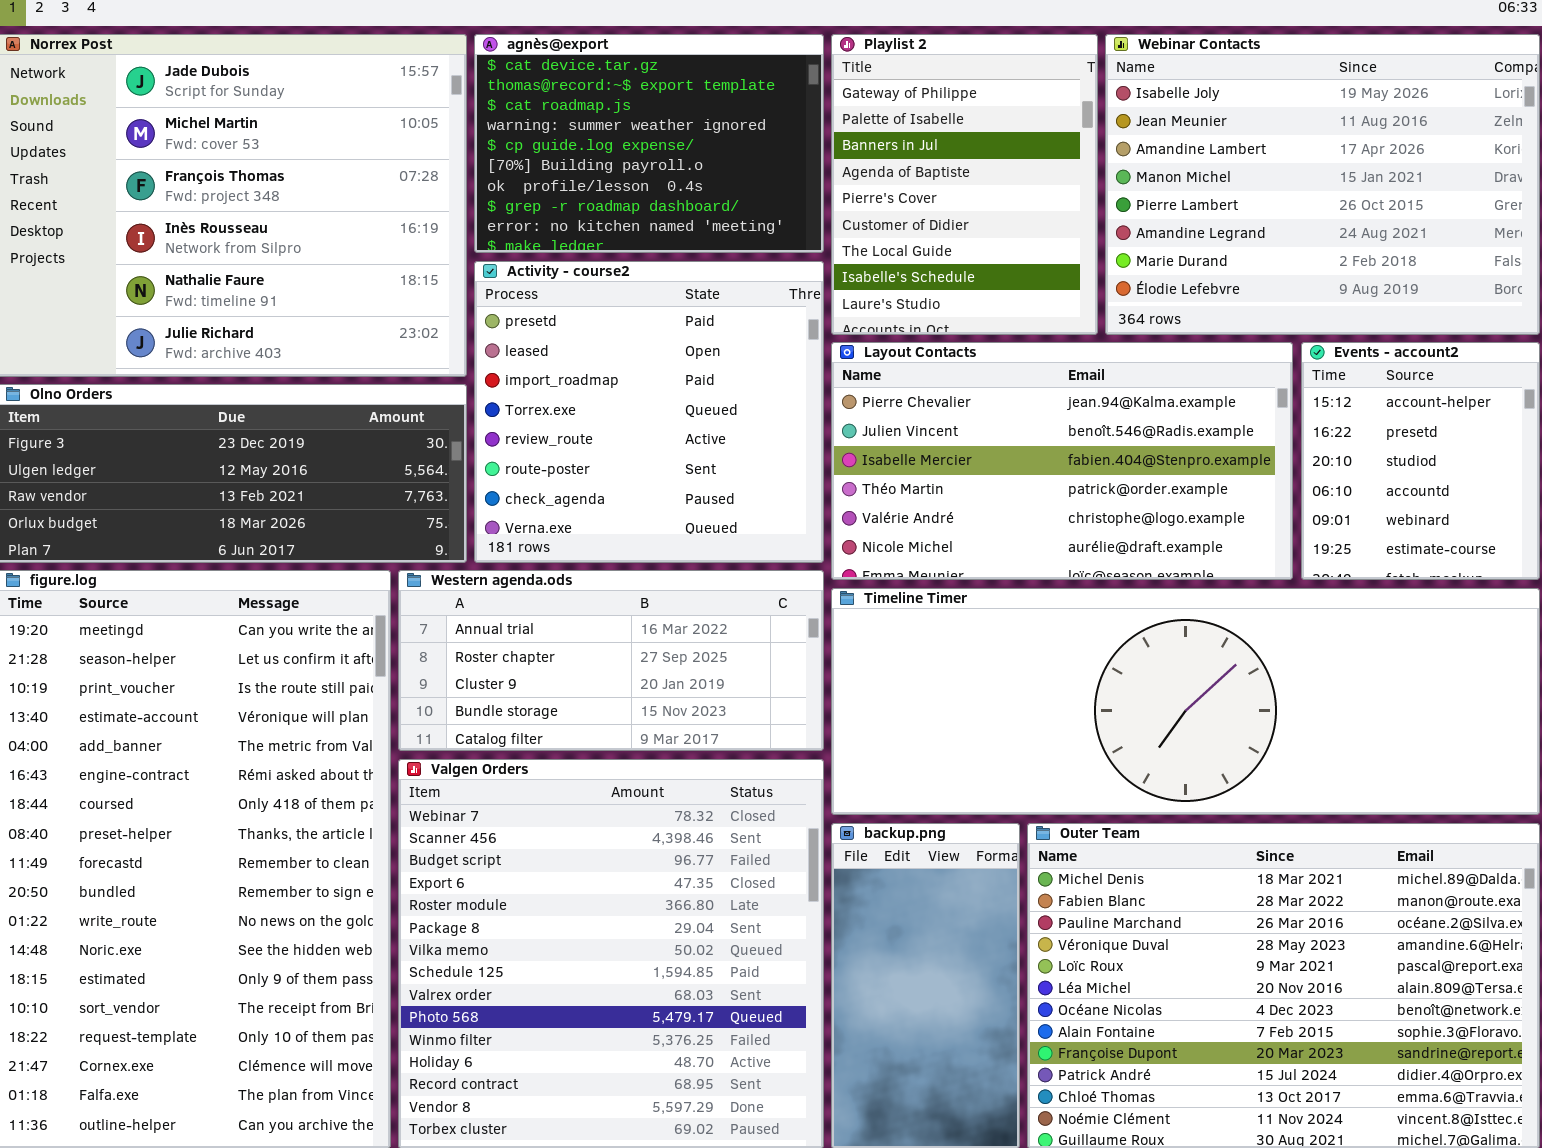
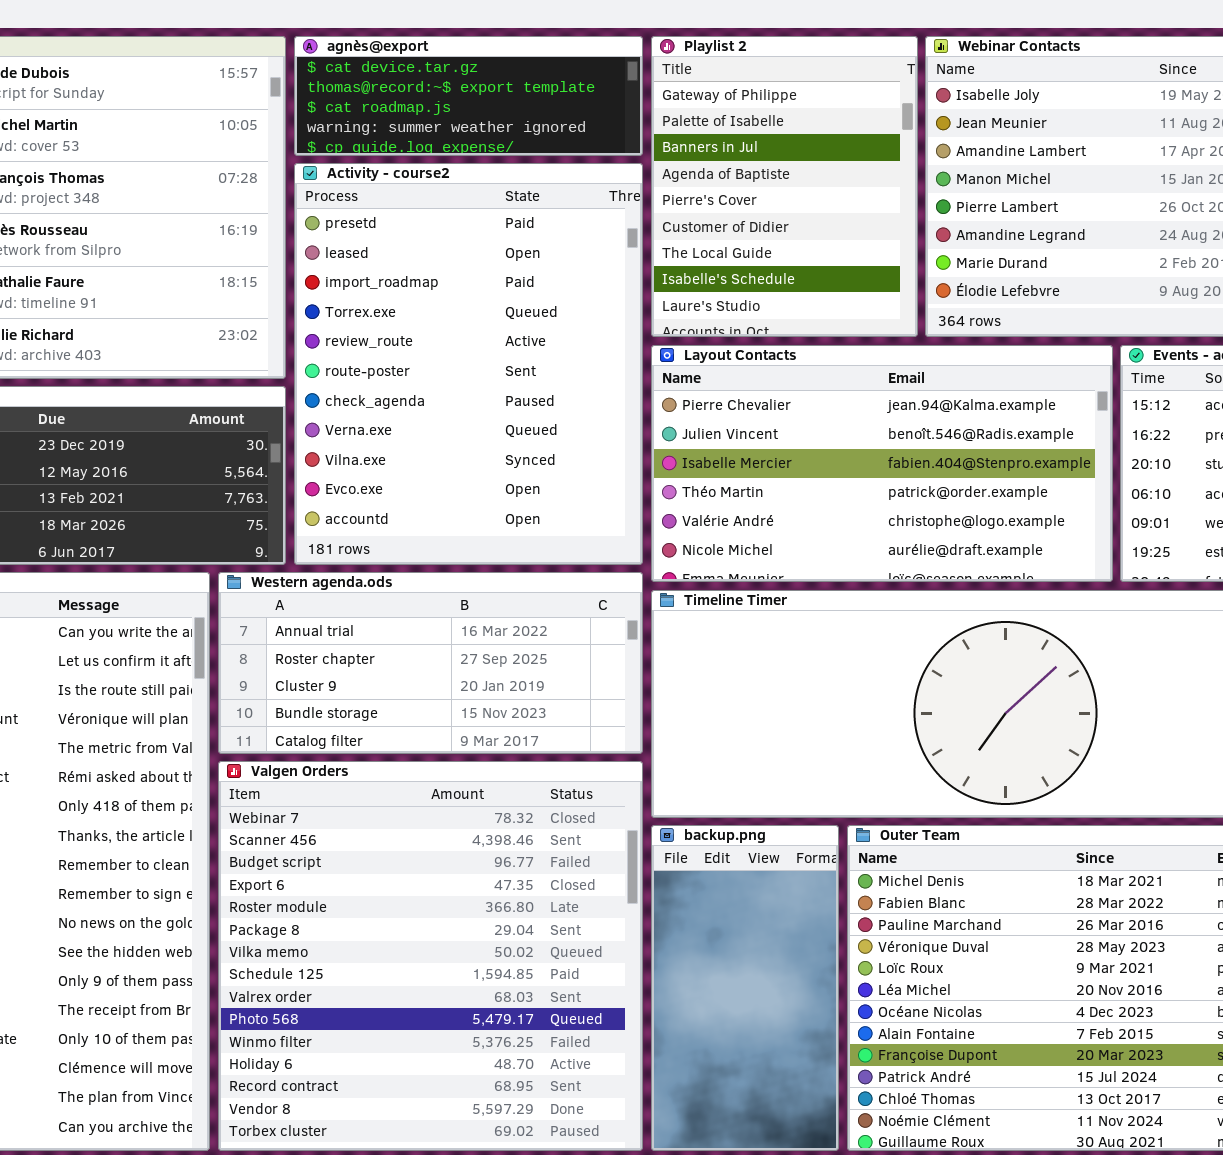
agnès@export: [474,34,824,253] -> [294,36,643,156], resized
Activity - course2: [474,261,824,563] -> [294,163,643,565], resized

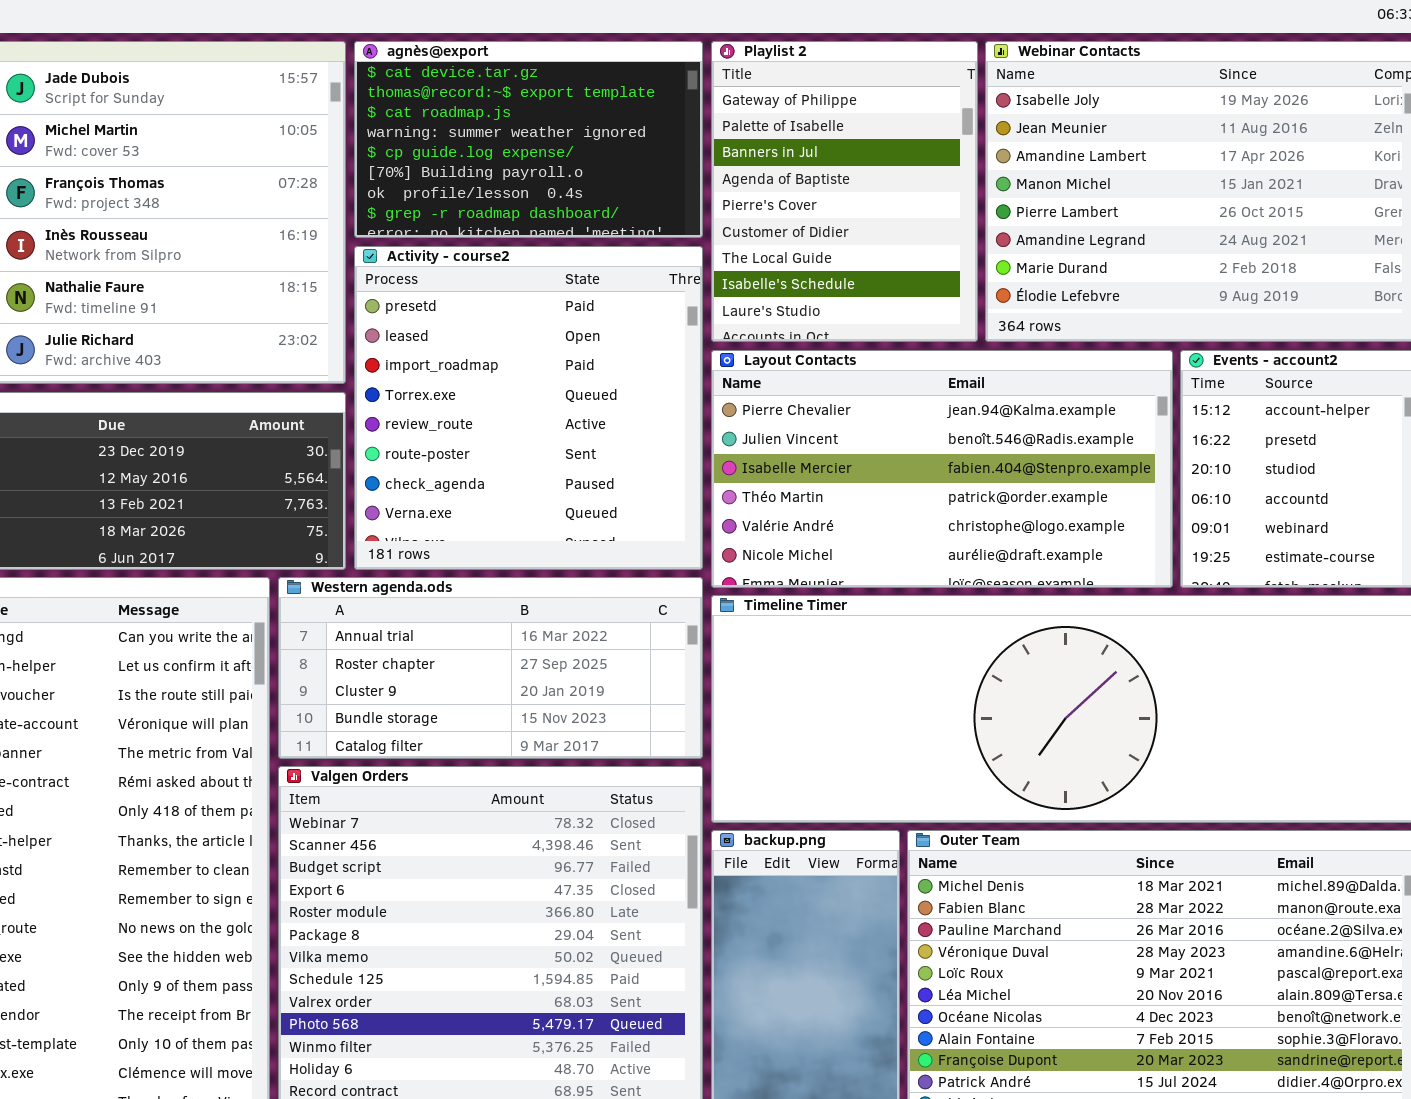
agnès@export: [294,36,643,156] -> [354,41,703,238], resized
Activity - course2: [294,163,643,565] -> [354,246,703,570], resized

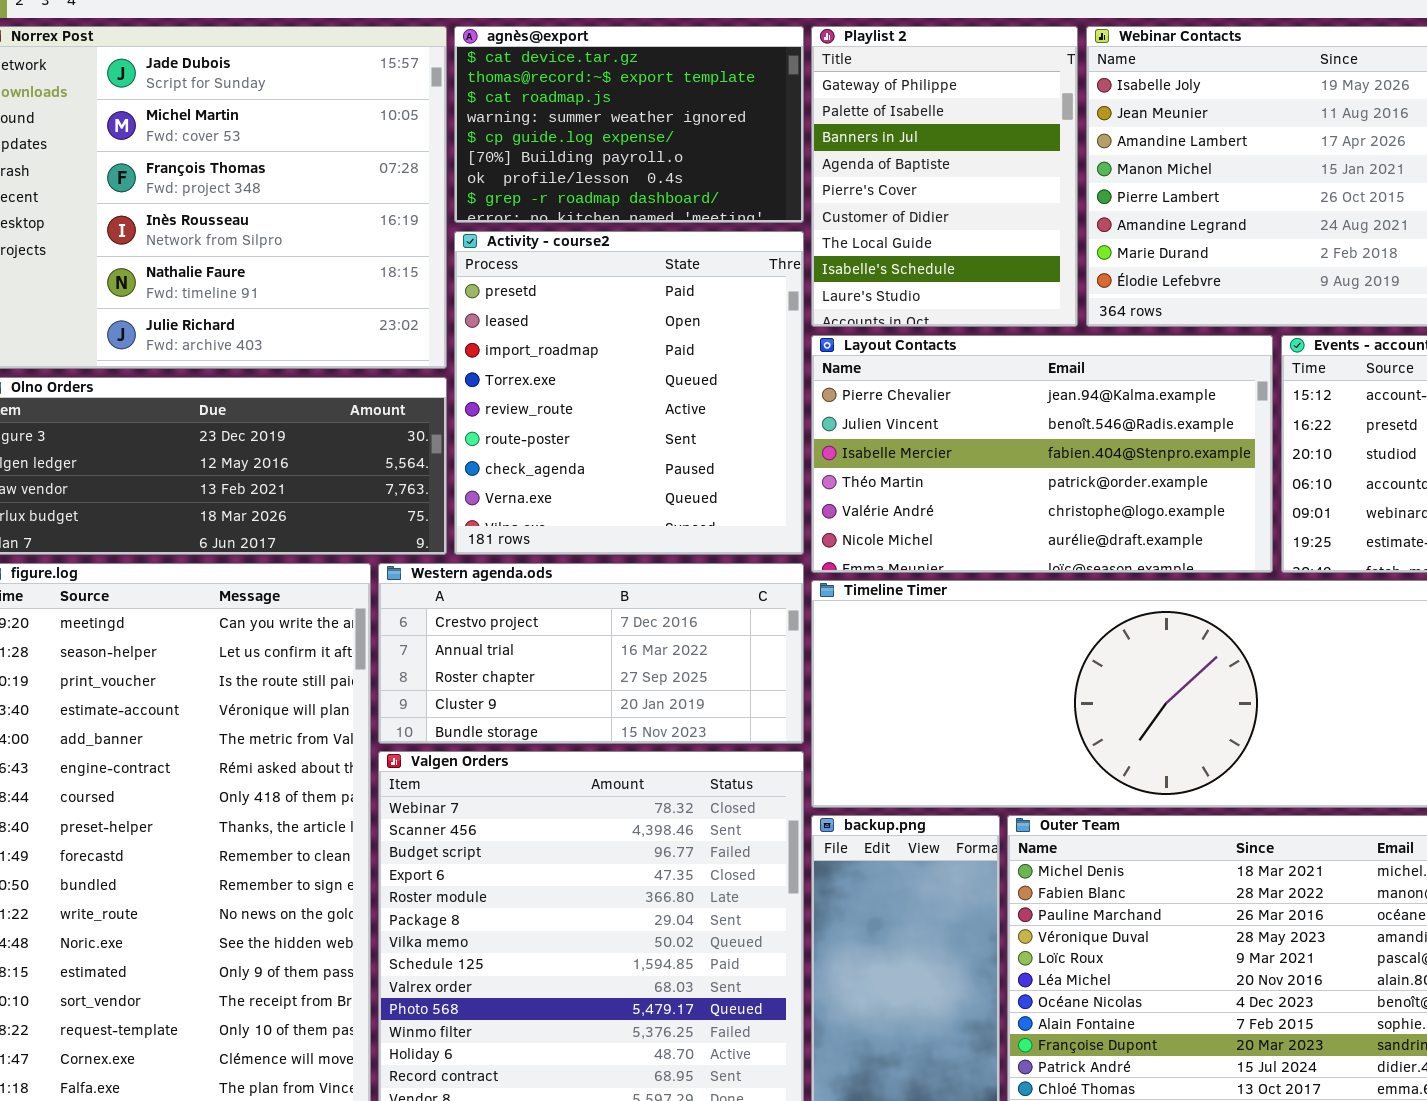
Western agenda.ods: [278,577,703,759] -> [378,563,804,744], scrolled up 1 row

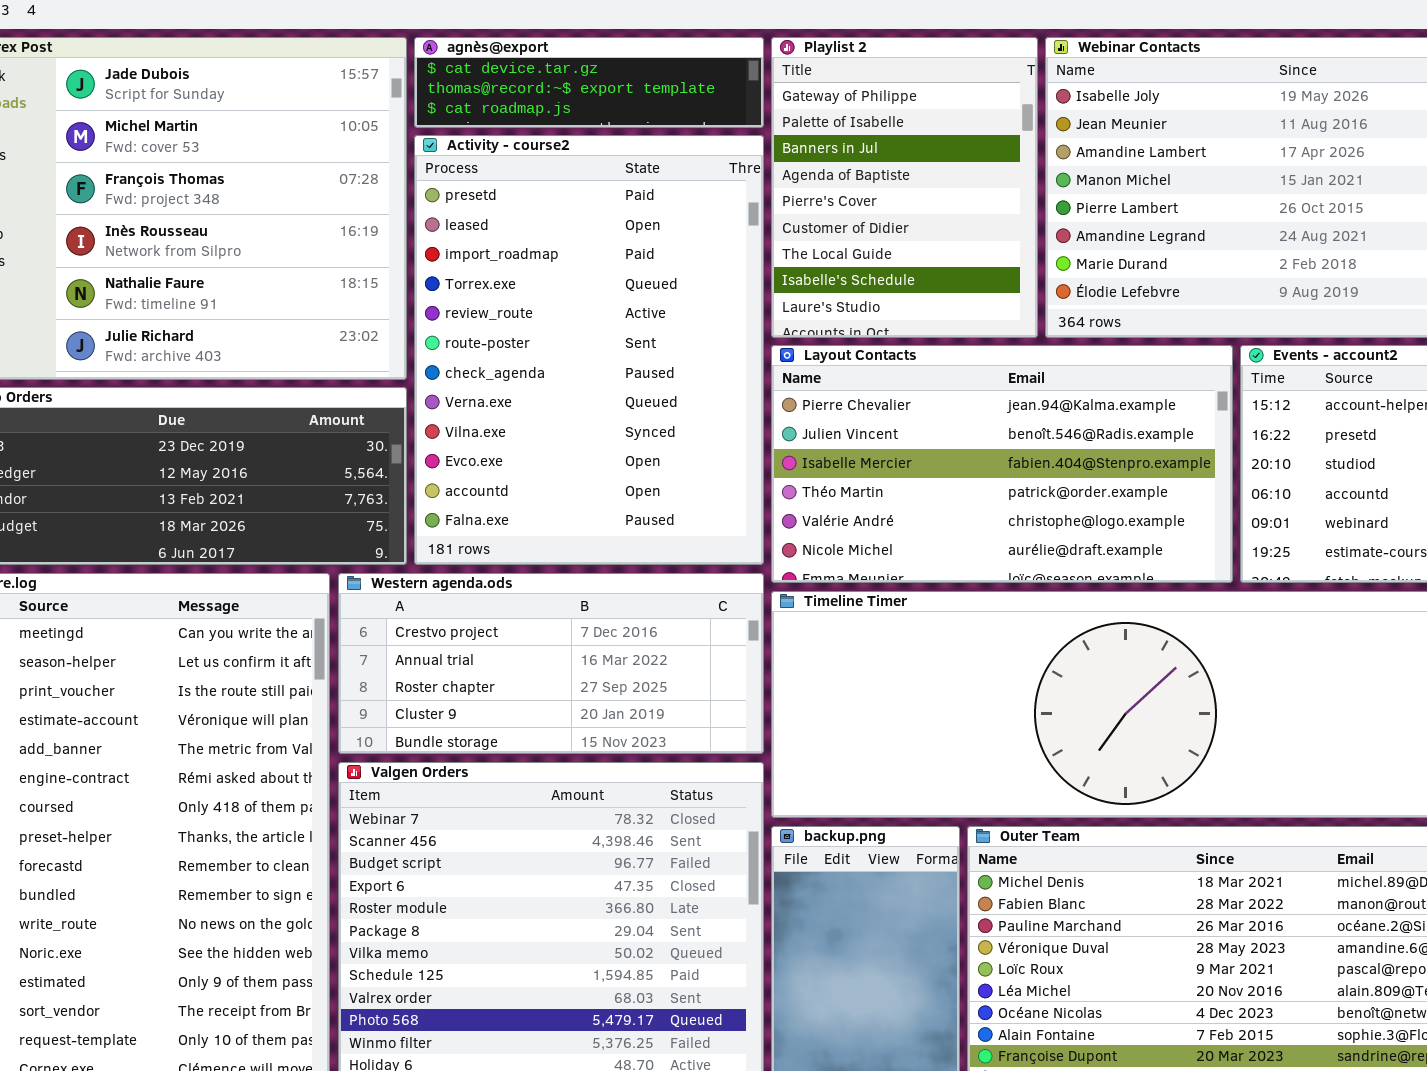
agnès@export: [454,26,804,223] -> [414,37,764,128], resized
Activity - course2: [454,231,804,555] -> [414,135,764,565], resized

